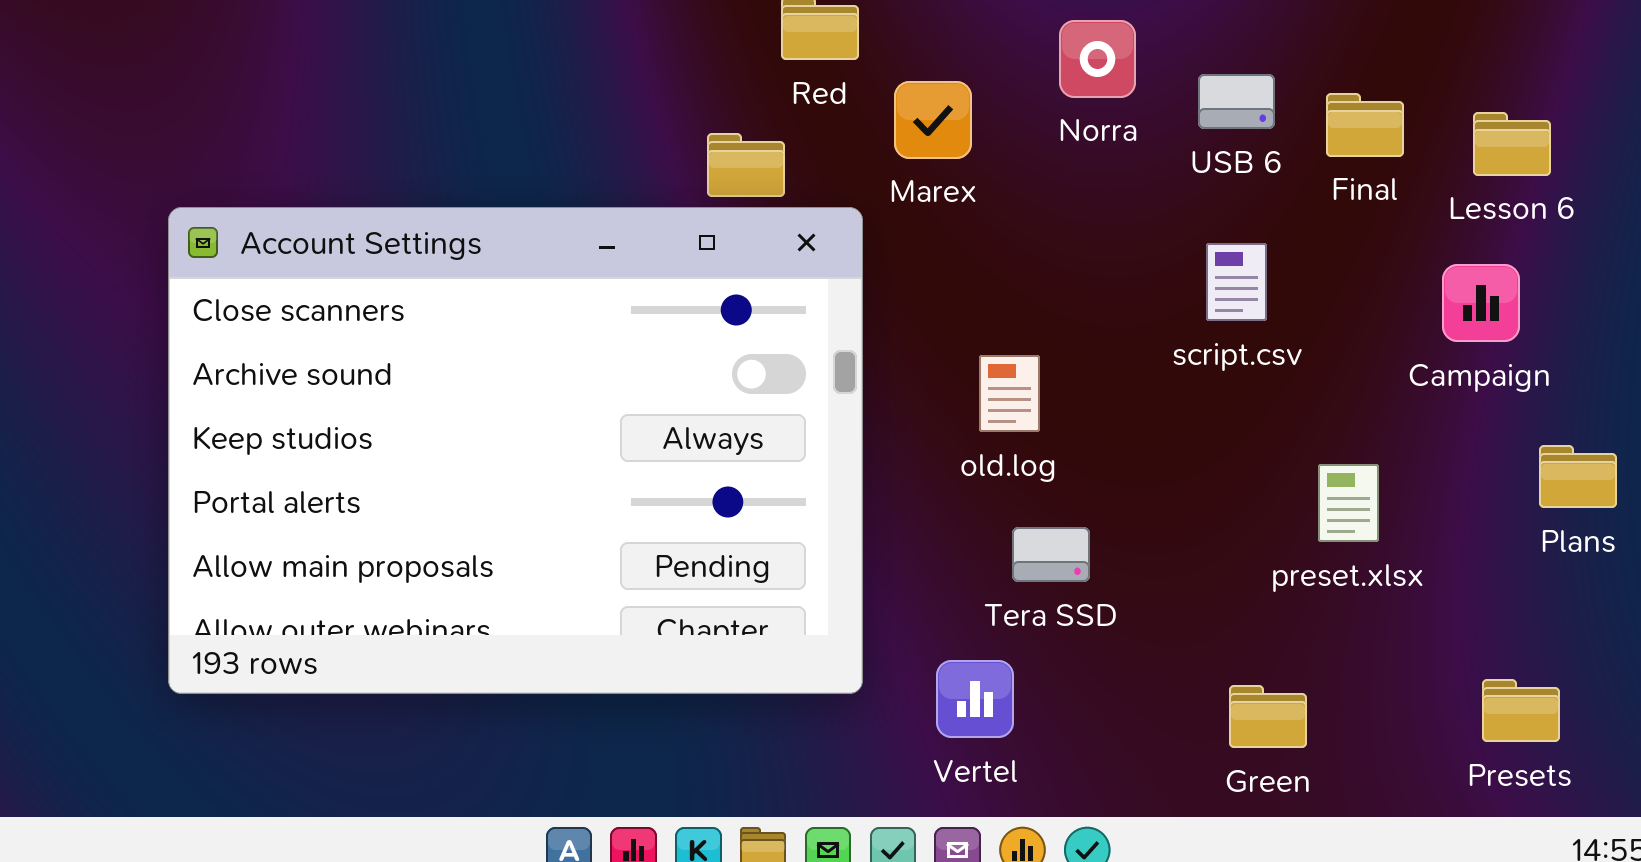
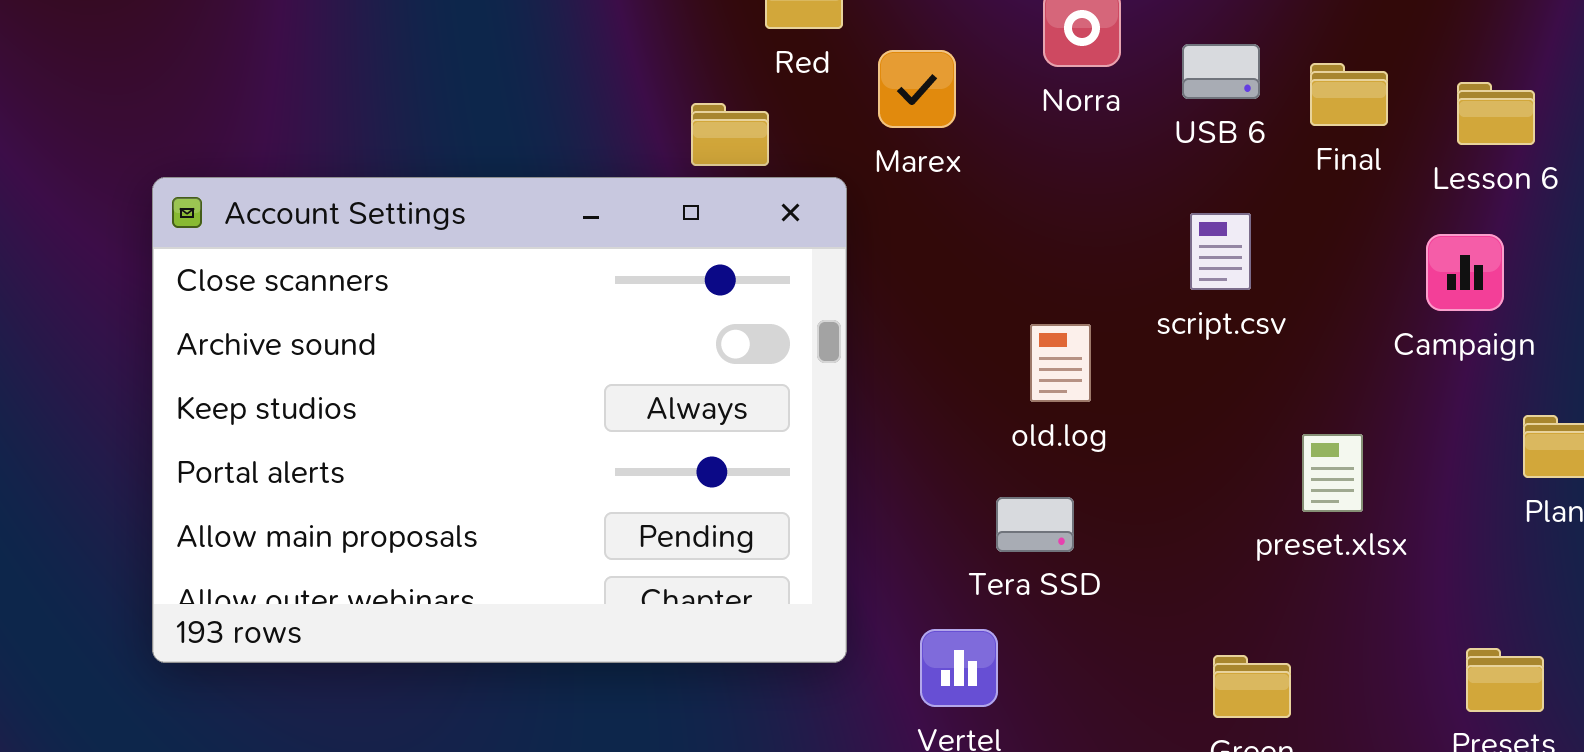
old.log: [979,355,1040,432] -> [1030,324,1091,402], moved

